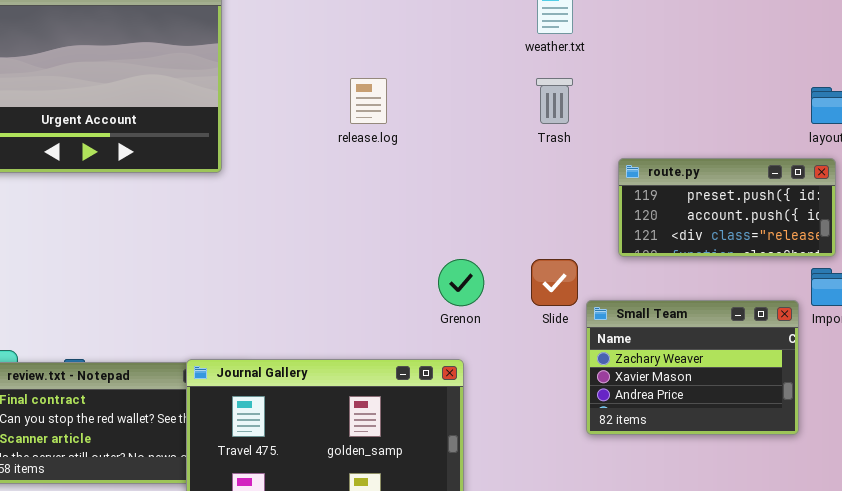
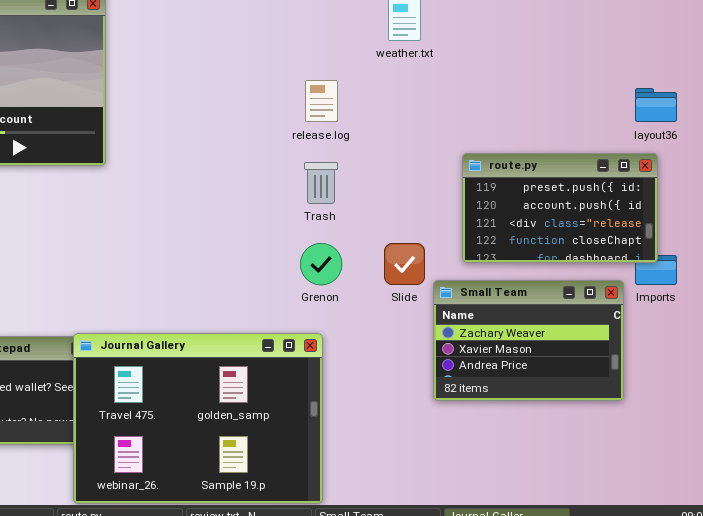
release.log: [350,78,387,124] -> [305,80,338,122], moved
Trash: [536,78,573,124] -> [304,162,338,204], moved
route.py: [618,158,836,257] -> [462,153,658,263], resized

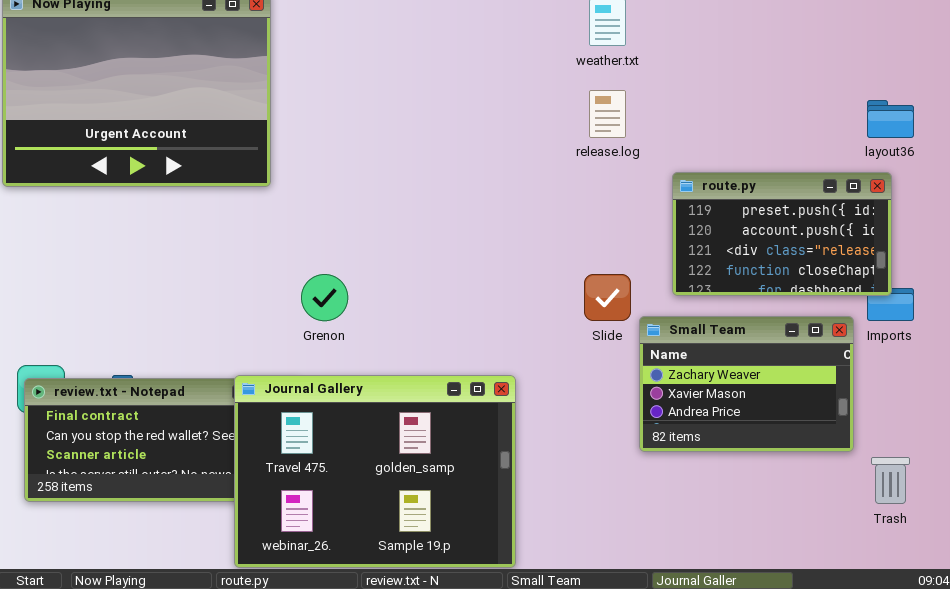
release.log: [305,80,338,122] -> [589,90,626,138], moved
Trash: [304,162,338,204] -> [871,457,910,504], moved
Grenon: [300,243,342,285] -> [301,274,348,321], moved

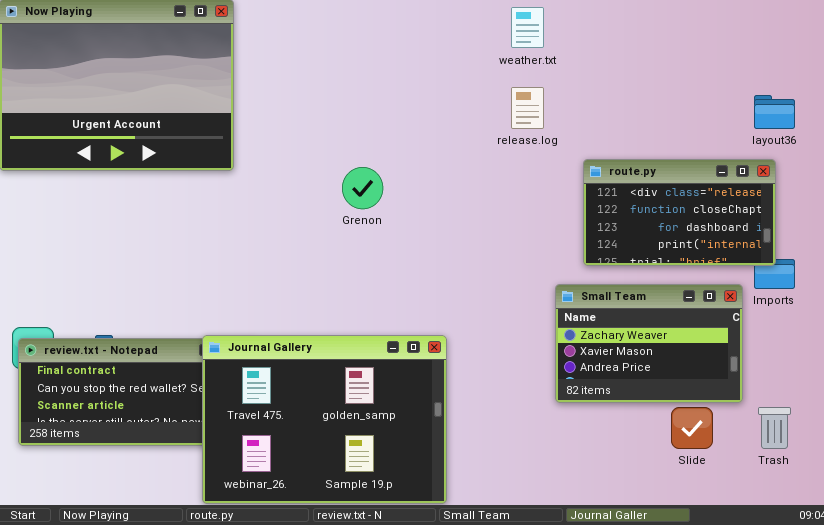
route.py: [672,172,892,296] -> [583,159,776,266], scrolled down 2 rows
Grenon: [301,274,348,321] -> [342,167,383,209], moved
Slide: [584,274,631,321] -> [671,407,713,449], moved

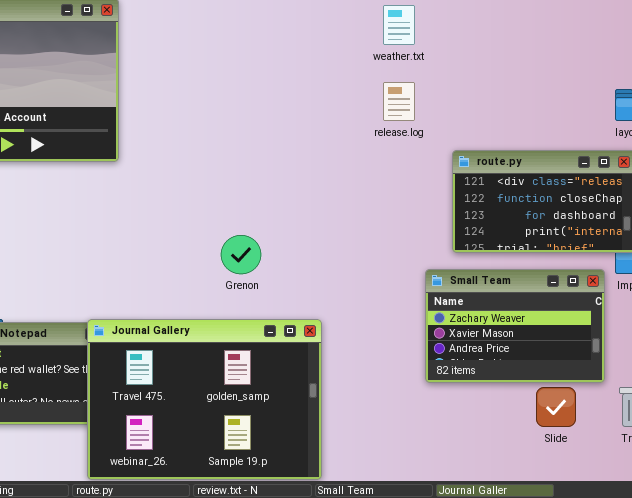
Grenon: [342,167,383,209] -> [221,235,261,274], moved

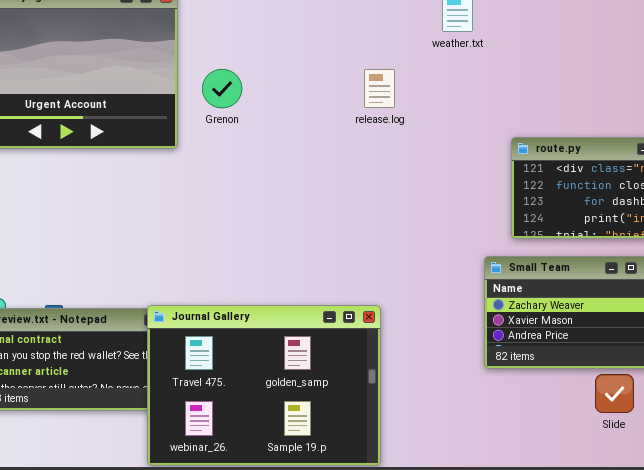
release.log: [383,82,415,121] -> [364,69,395,108], moved
Grenon: [221,235,261,274] -> [202,69,242,108], moved

